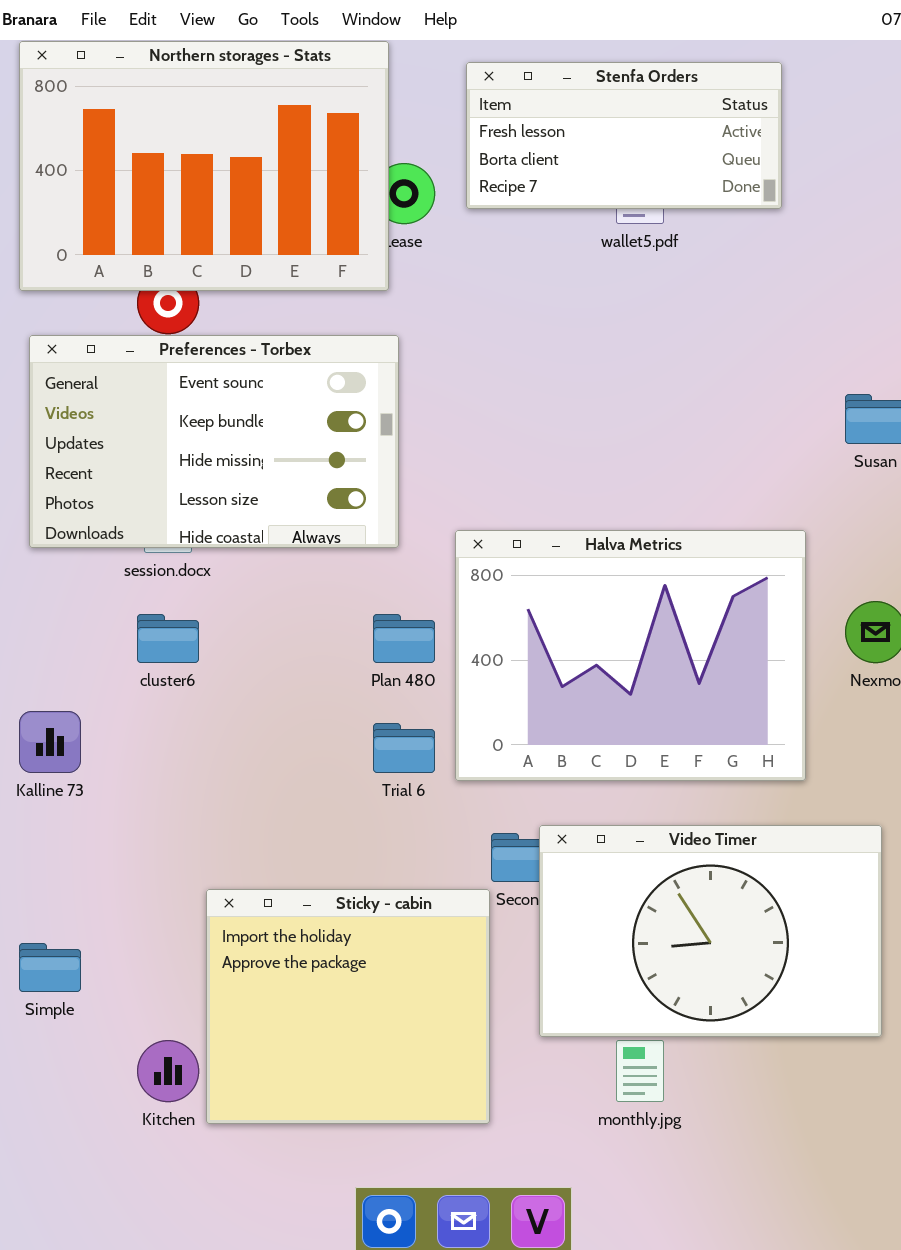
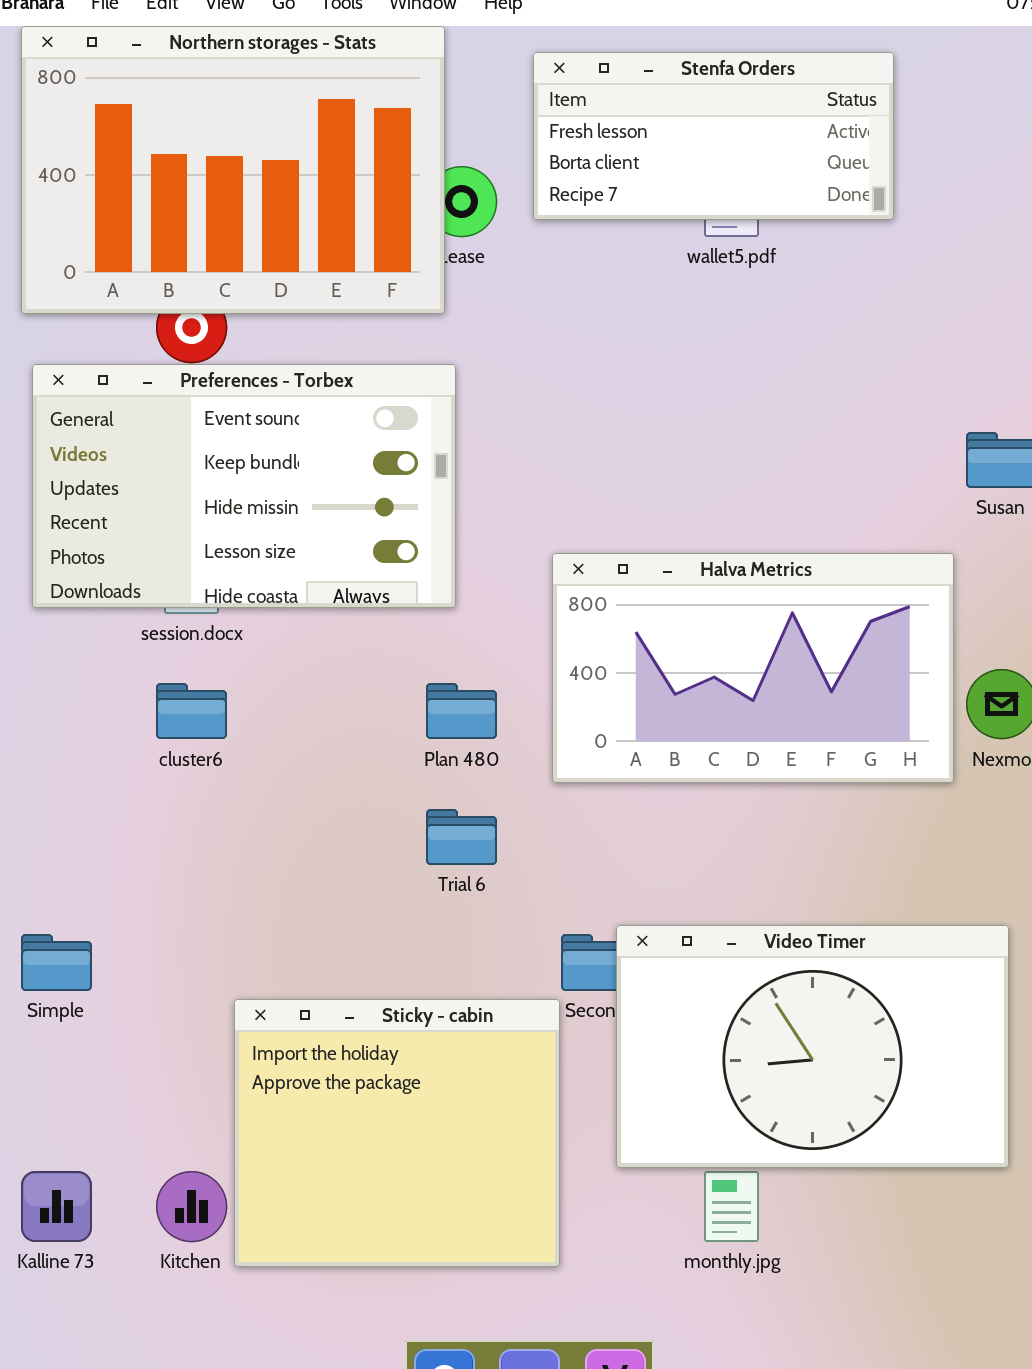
Halva Metrics: [455,530,806,781] -> [552,553,954,783], moved, resized
Kalline 73: [19,711,81,773] -> [21,1171,92,1242], moved
Simple: [19,943,81,992] -> [21,934,92,991], moved

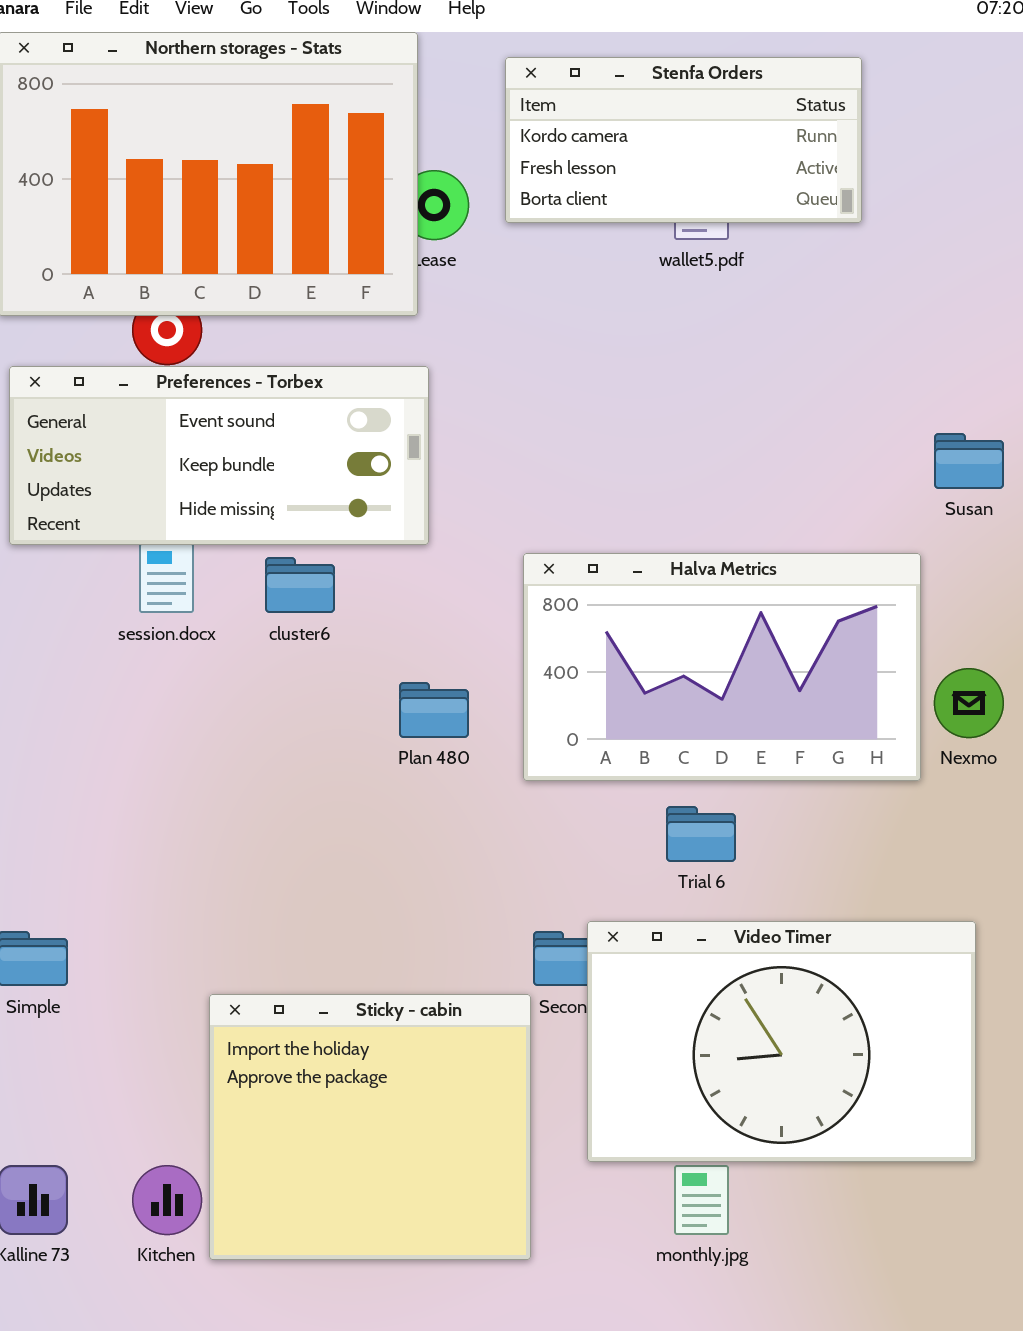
Stenfa Orders: [533,52,894,220] -> [505,57,862,223], scrolled up 1 row
Preferences - Torbex: [32,364,456,608] -> [9,366,429,545], resized
cluster6: [156,683,227,739] -> [265,557,335,613], moved
Trial 6: [426,809,497,865] -> [666,806,736,862], moved

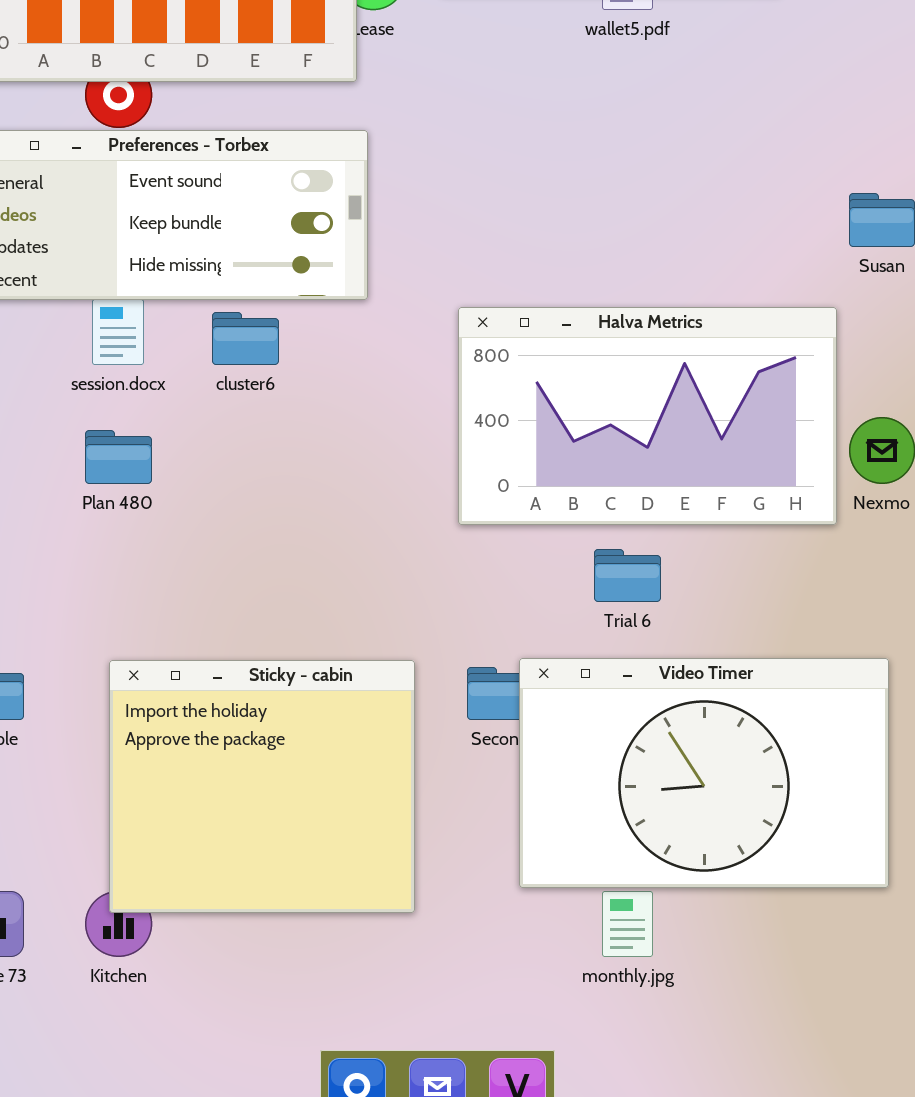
Plan 480: [399,682,469,738] -> [85,430,152,484], moved
Sticky - cabin: [209,994,531,1260] -> [109,660,415,913], moved

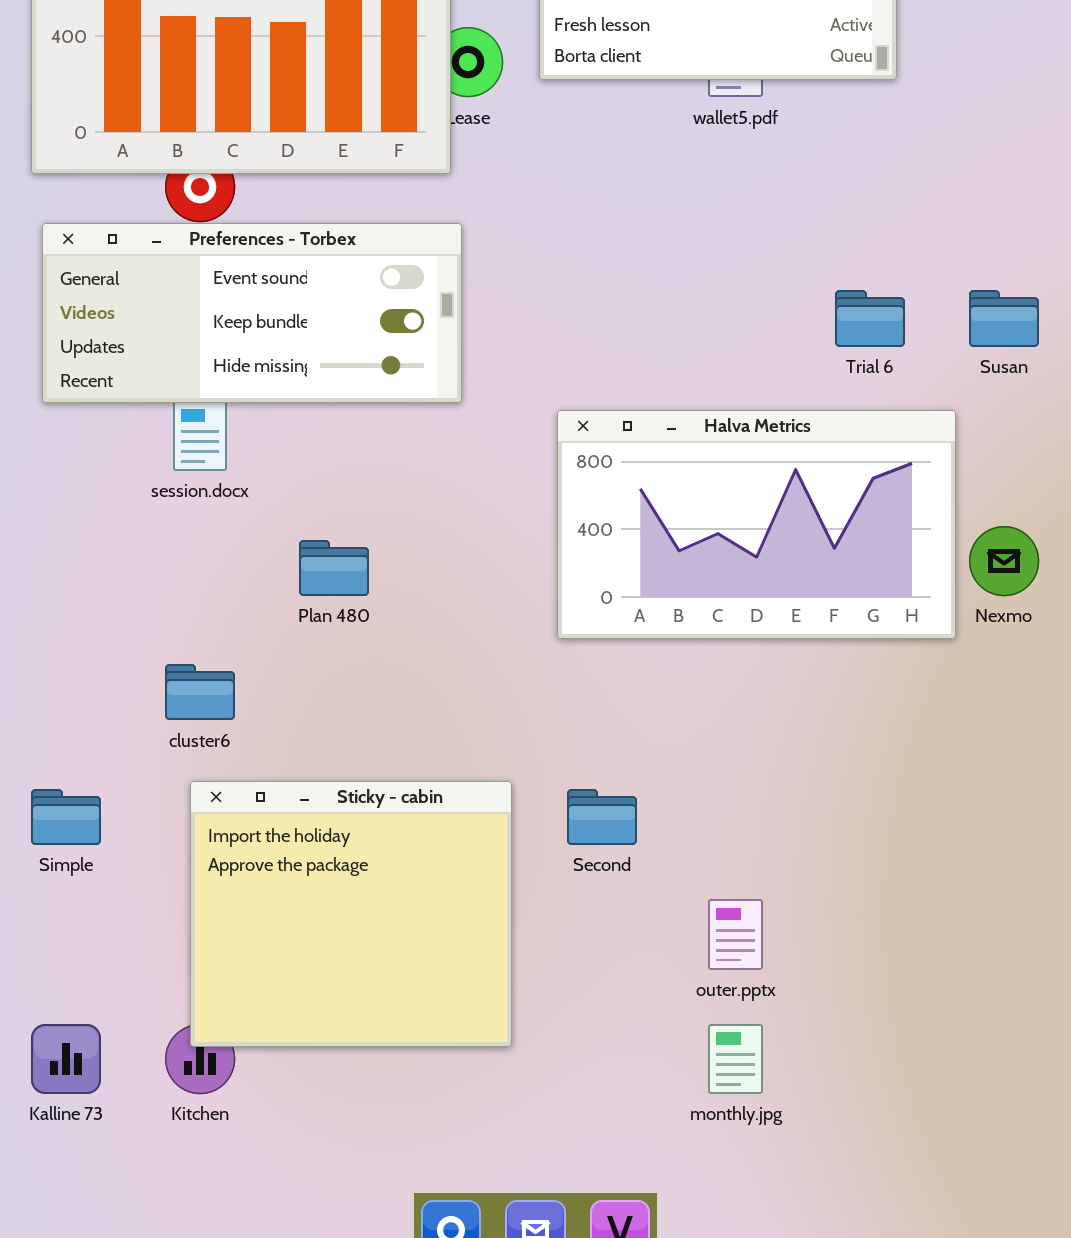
cluster6: [212,312,279,365] -> [165,664,235,720], moved
Plan 480: [85,430,152,484] -> [299,540,369,596], moved
Trial 6: [594,549,661,602] -> [835,290,905,347], moved
Video Timer: [519,658,889,888] -> none, closed

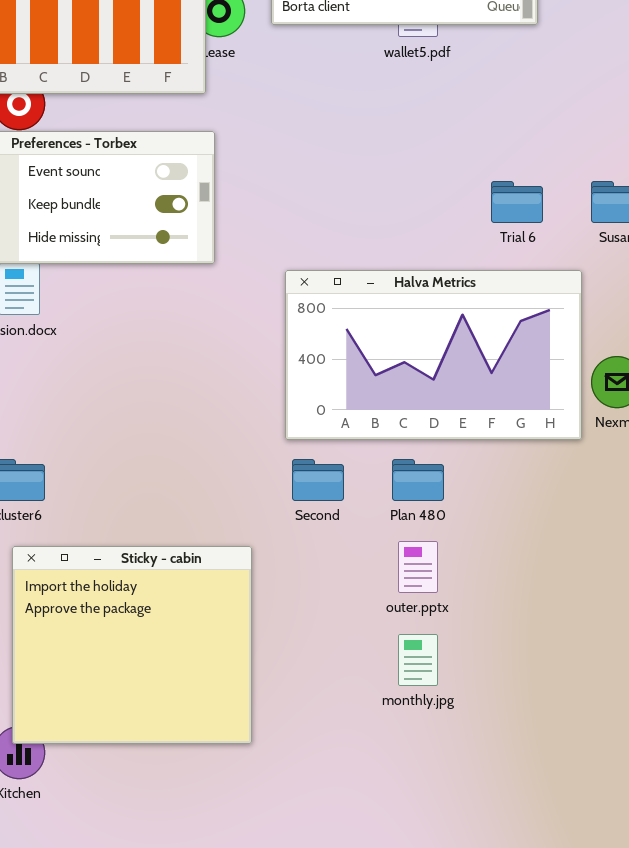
Plan 480: [299,540,369,596] -> [392,459,444,501], moved
Second: [567,789,637,845] -> [292,459,344,501], moved
outer.pptx: [708,899,763,970] -> [398,541,438,593], moved
monthly.jpg: [708,1024,763,1094] -> [398,634,438,686], moved

